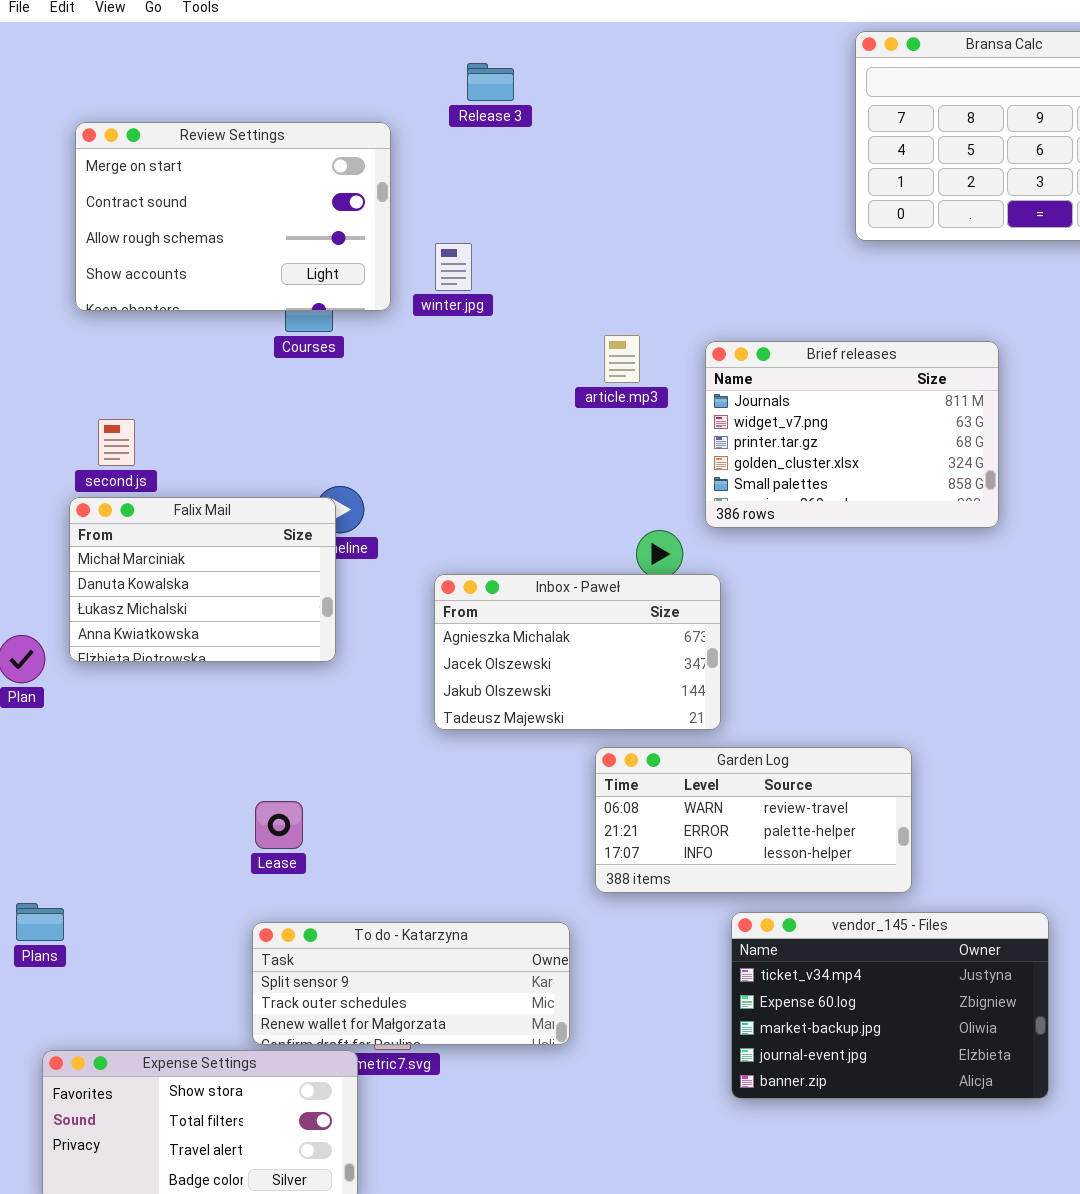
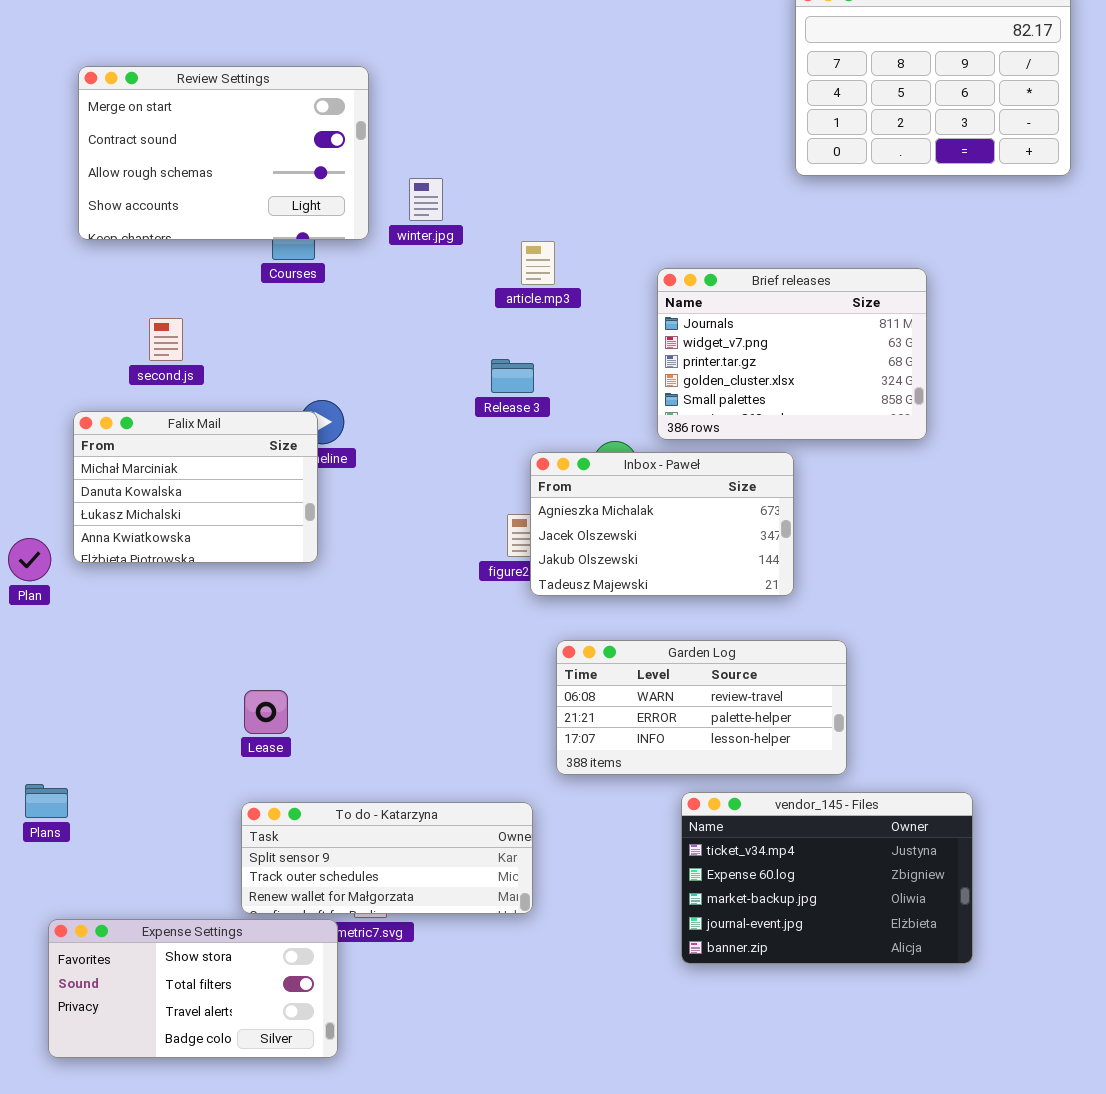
Release 3: [467,63,514,101] -> [491,359,534,393], moved
article.mp3: [604,335,640,383] -> [521,241,555,285], moved
second.js: [98,419,135,466] -> [149,318,183,361], moved
Inbox - Paweł: [434,574,721,730] -> [530,452,794,596], moved

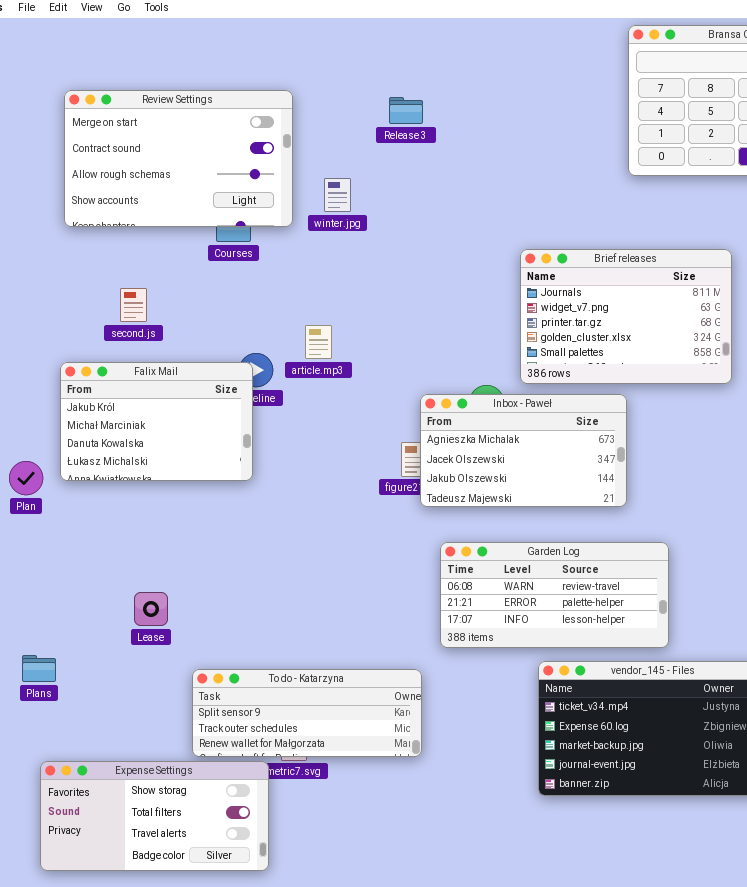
article.mp3: [521,241,555,285] -> [305,325,332,359], moved
Release 3: [491,359,534,393] -> [389,97,423,124], moved
Falix Mail: [73,411,318,563] -> [60,362,253,481], scrolled up 1 row
Lease: [244,690,288,734] -> [134,592,168,626], moved

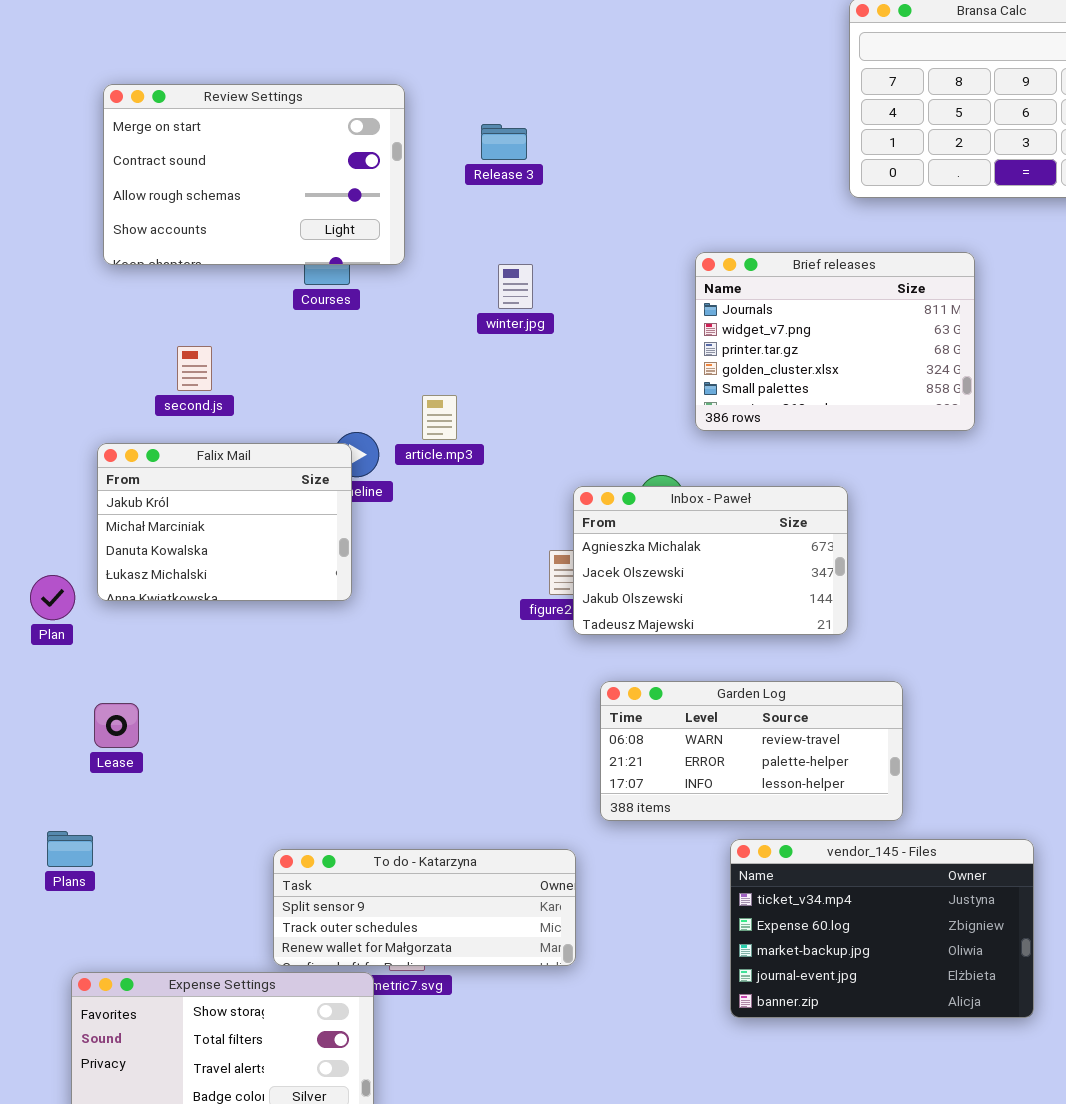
Release 3: [389,97,423,124] -> [481,124,527,160], moved
winter.jpg: [324,178,351,212] -> [498,264,533,309], moved
Brief releases: [520,249,732,384] -> [695,252,975,431], moved
Lease: [134,592,168,626] -> [94,703,139,748], moved

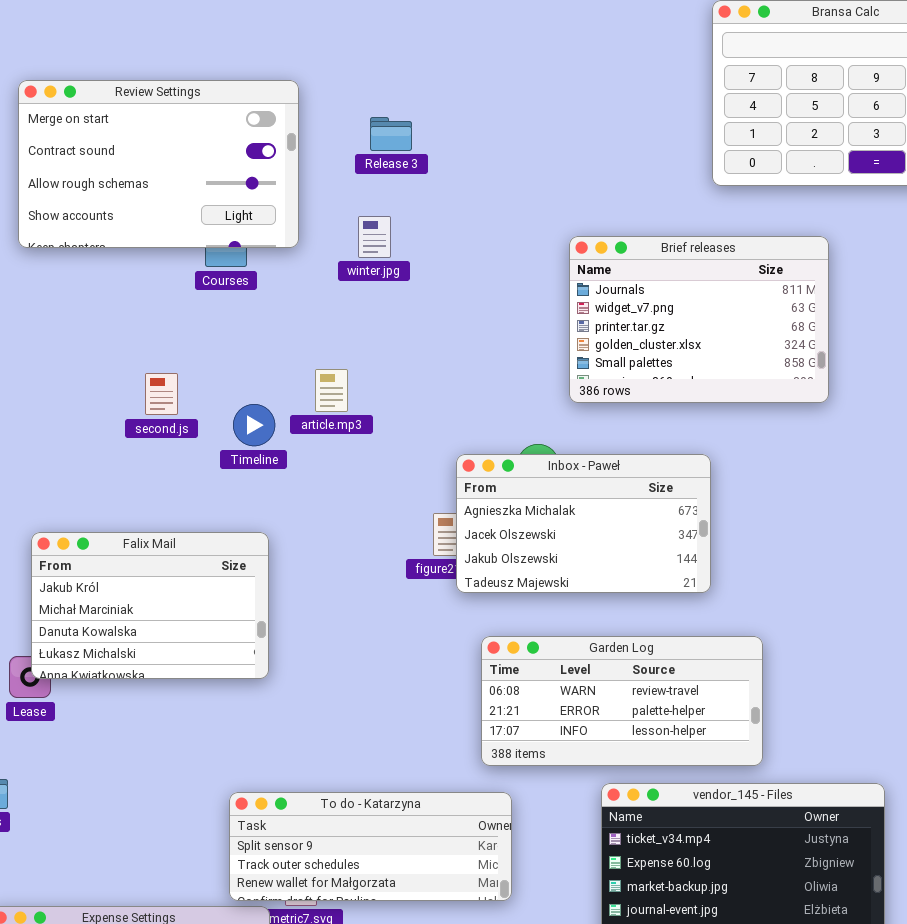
winter.jpg: [498,264,533,309] -> [358,216,391,258], moved
second.js: [177,346,212,391] -> [145,373,178,415], moved
Falix Mail: [97,443,352,601] -> [31,532,269,679], moved
To do - Katarzyna: [273,849,576,966] -> [229,792,512,901], moved

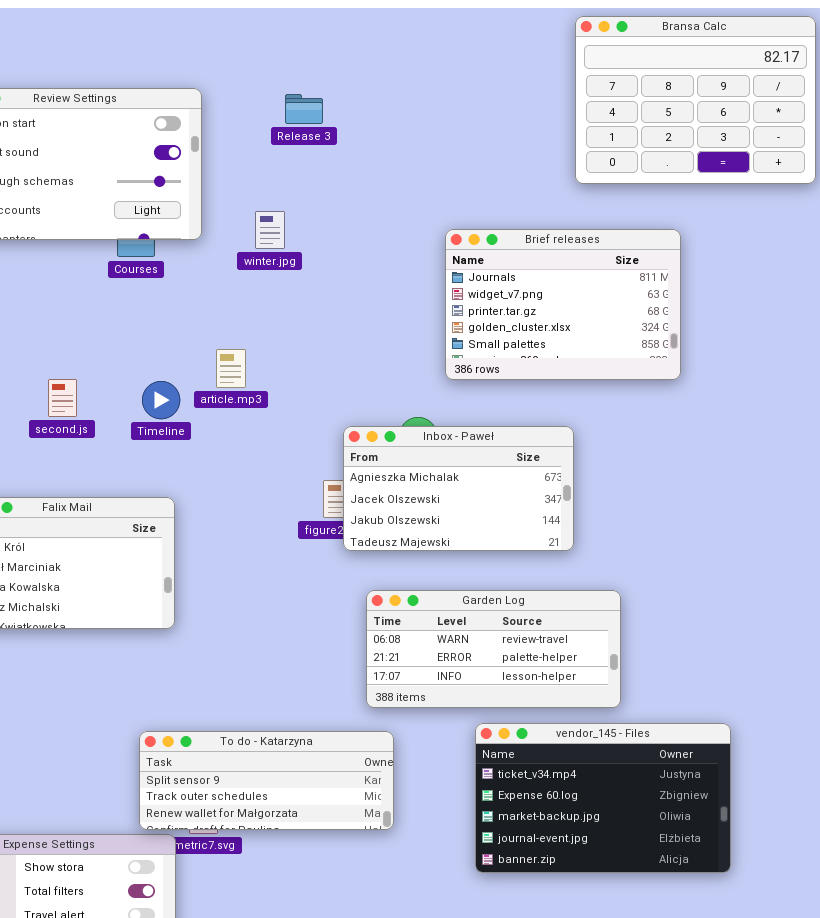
Release 3: [370,117,412,151] -> [285,94,323,124], moved
second.js: [145,373,178,415] -> [48,379,77,417], moved

